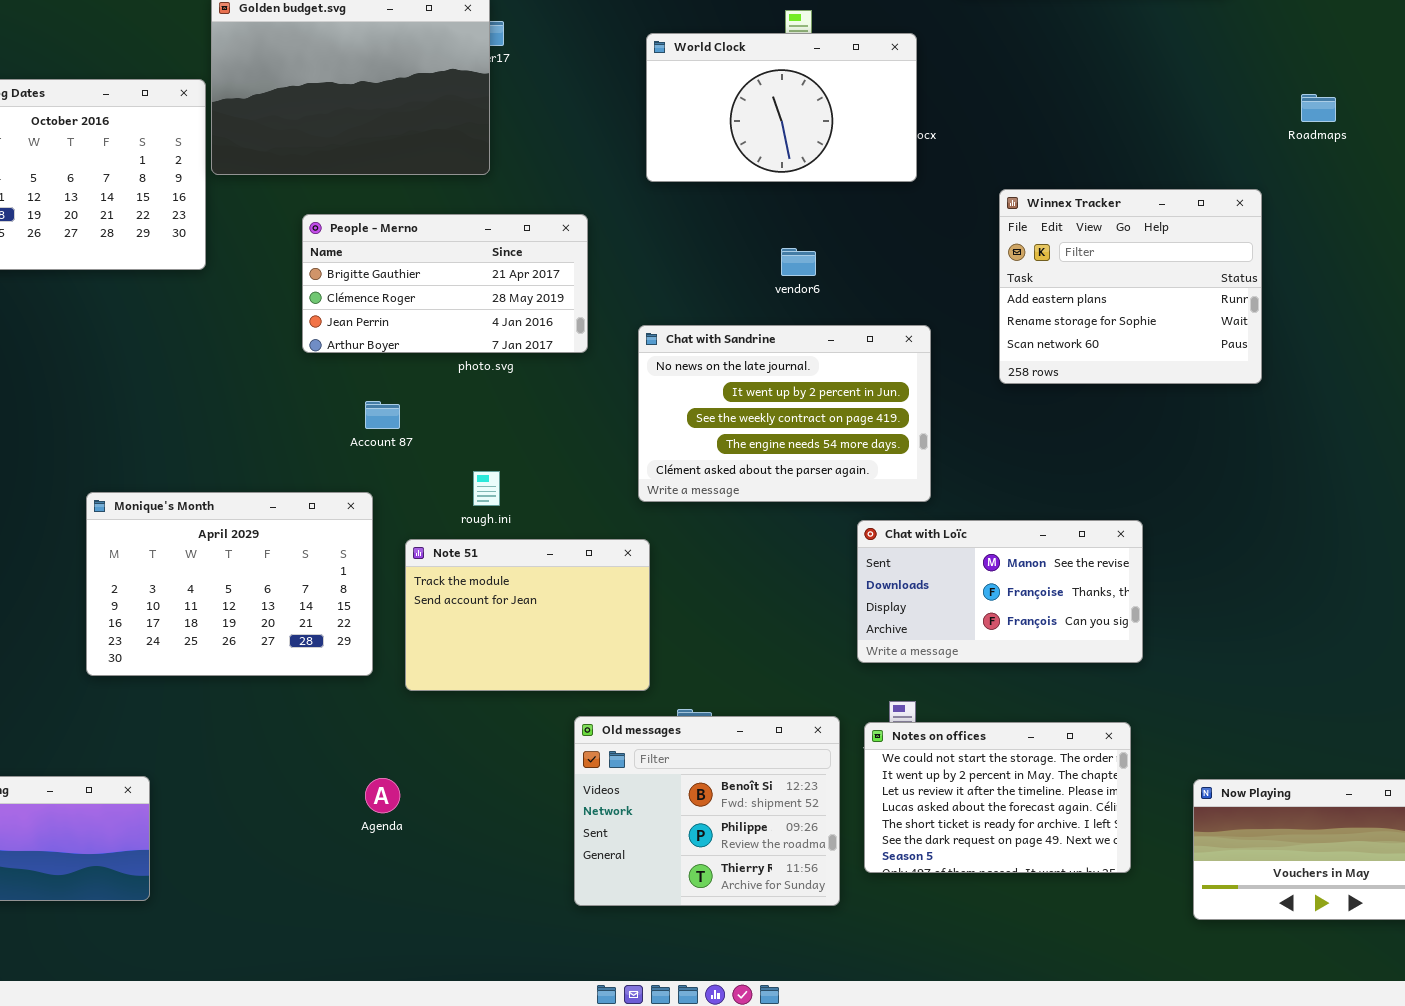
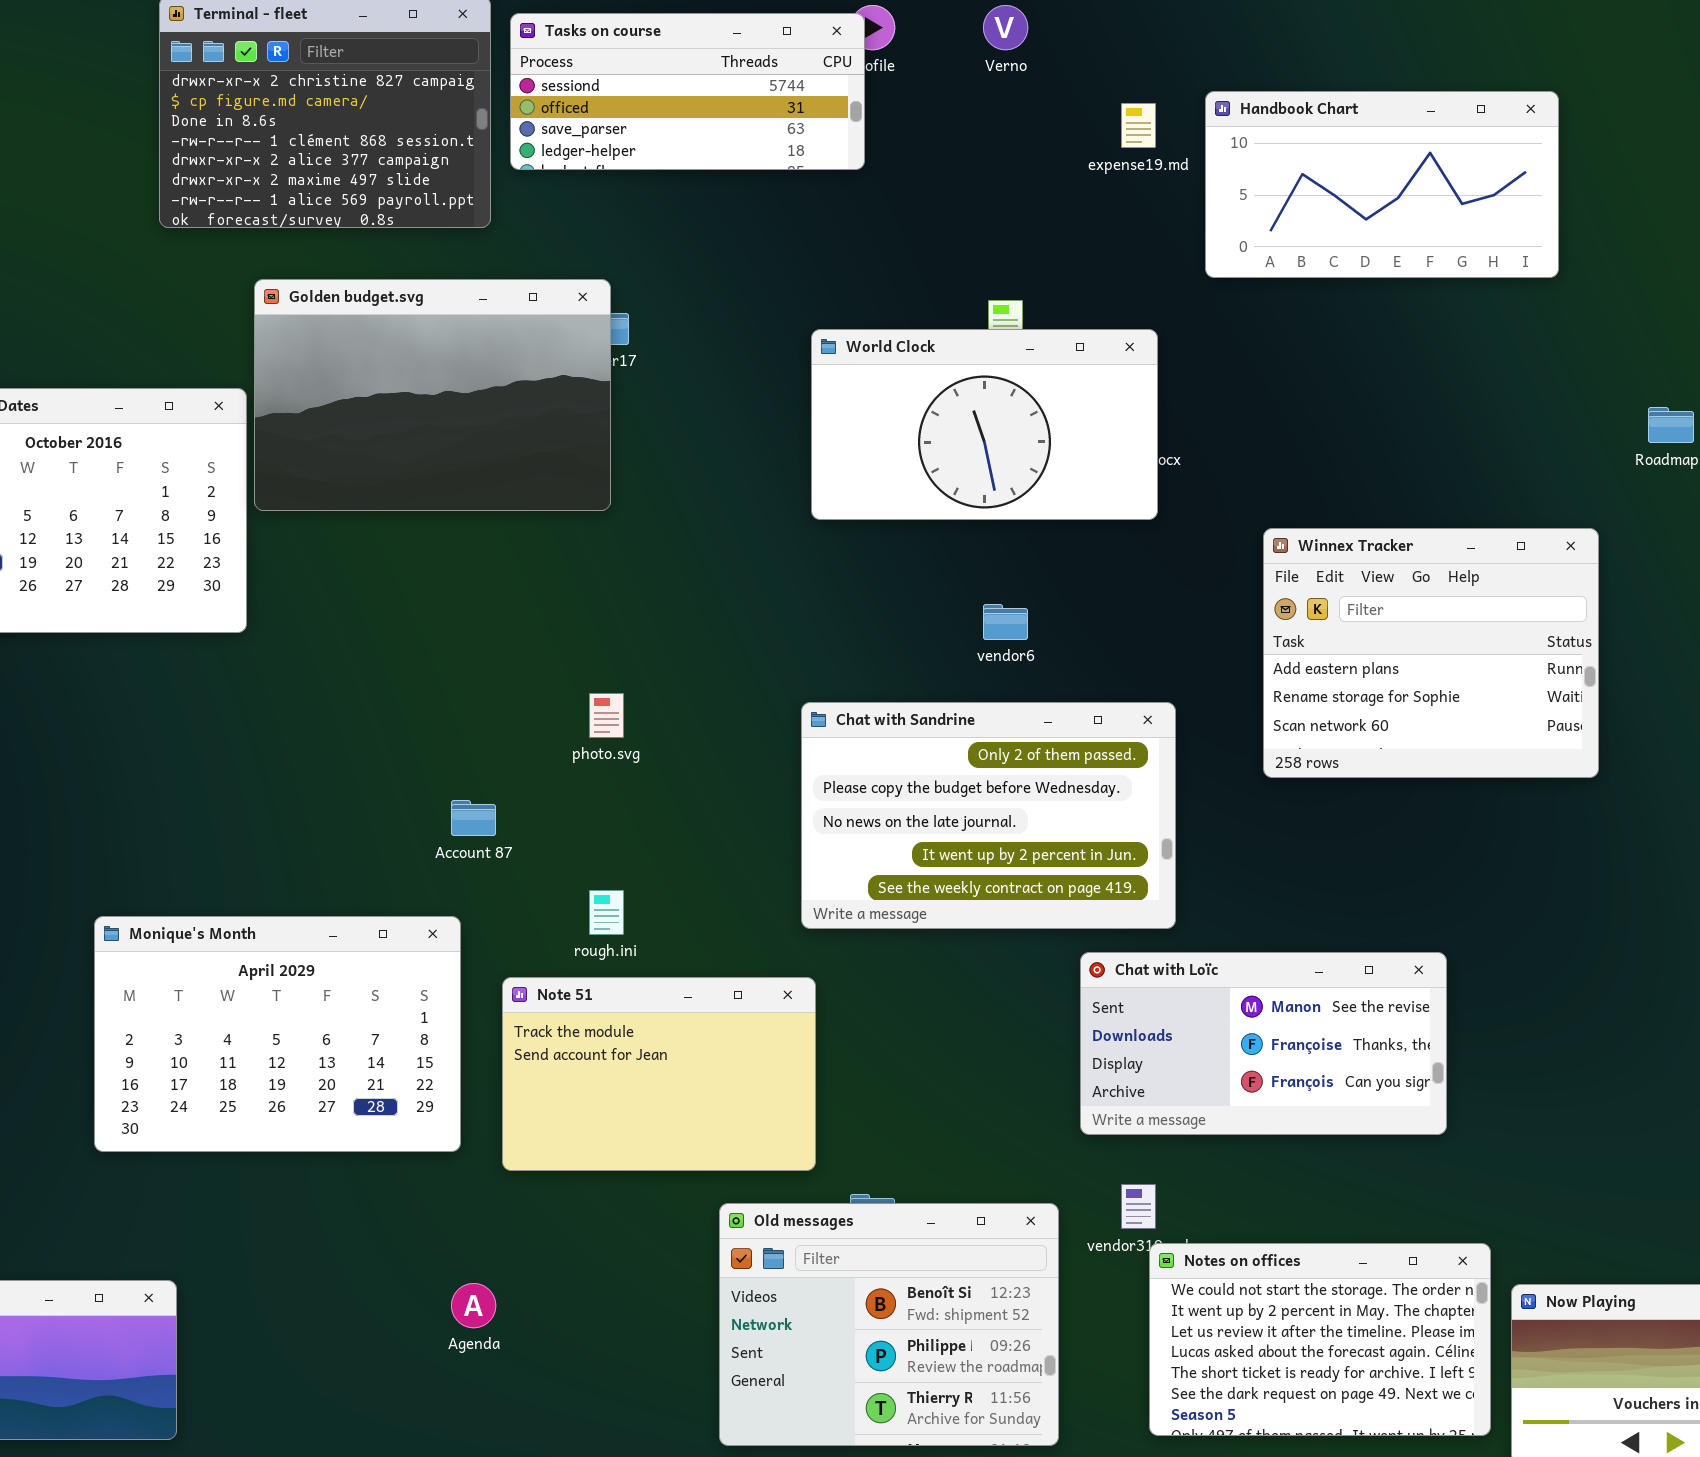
People - Merno: [302,214,588,353] -> none, closed
Chat with Sandrine: [638,325,931,502] -> [801,702,1176,929], scrolled up 2 rows
Notes on offices: [864,722,1131,873] -> [1149,1243,1491,1436], moved

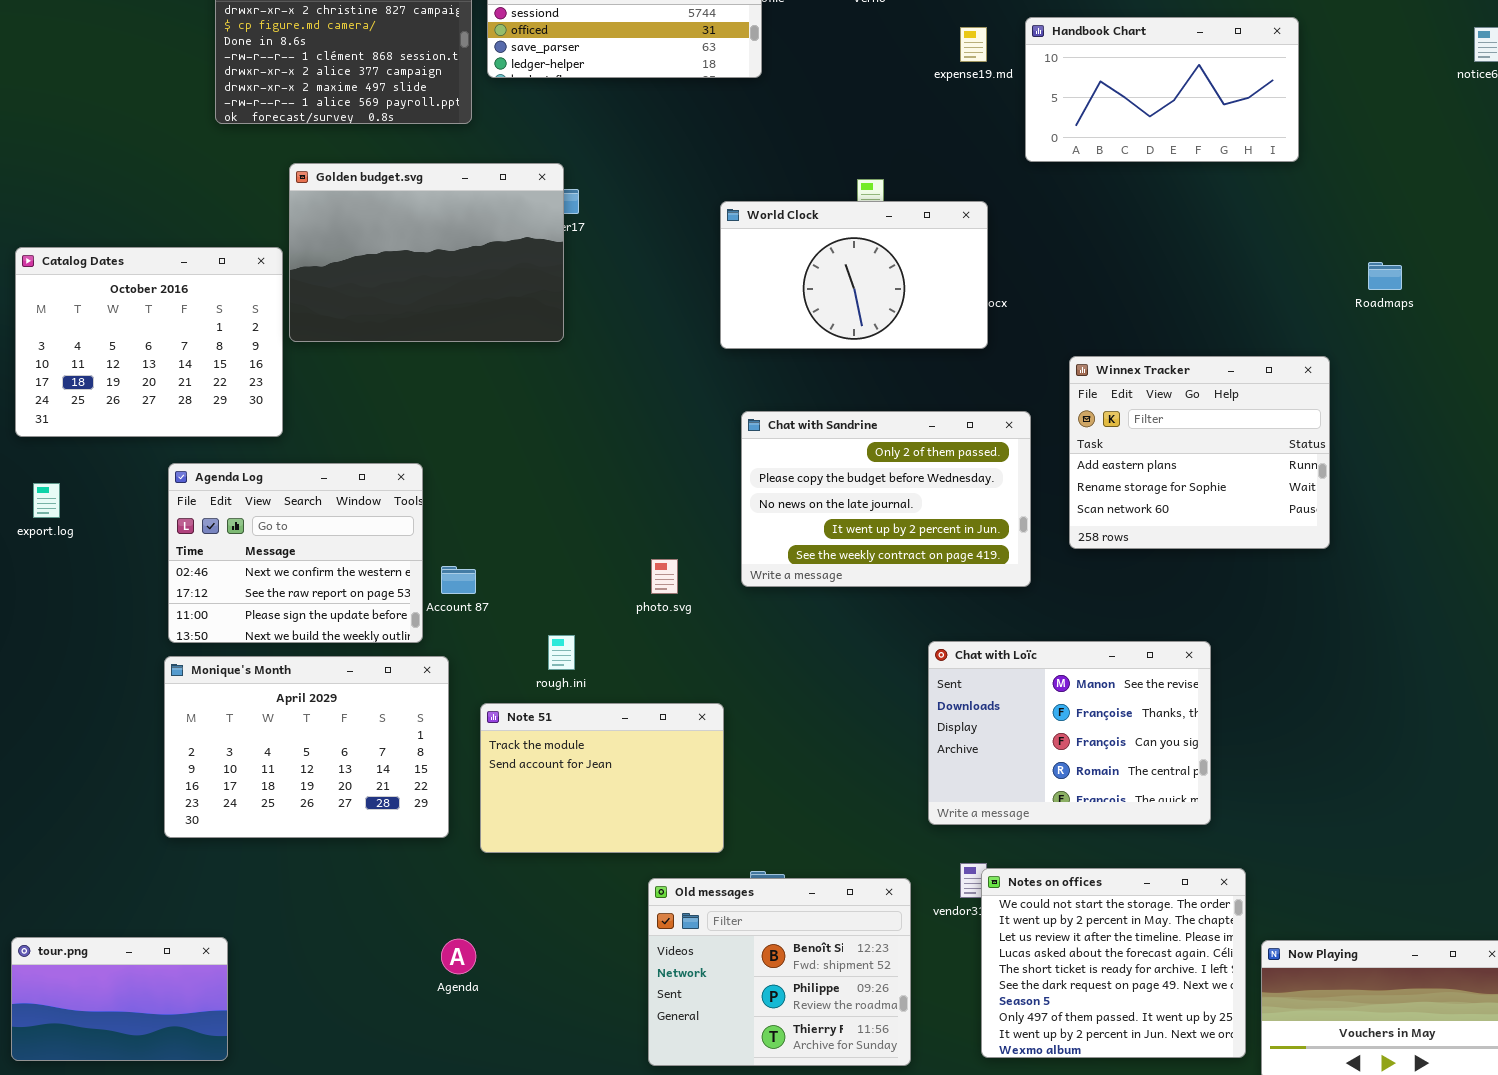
Agenda Log: none -> [168,463,423,643], opened
photo.svg: [589,693,624,738] -> [651,559,678,594], moved
Chat with Sandrine: [801,702,1176,929] -> [741,411,1031,587], moved
Chat with Loïc: [1080,952,1447,1135] -> [928,641,1211,825], resized
Notes on offices: [1149,1243,1491,1436] -> [981,868,1246,1058], resized

